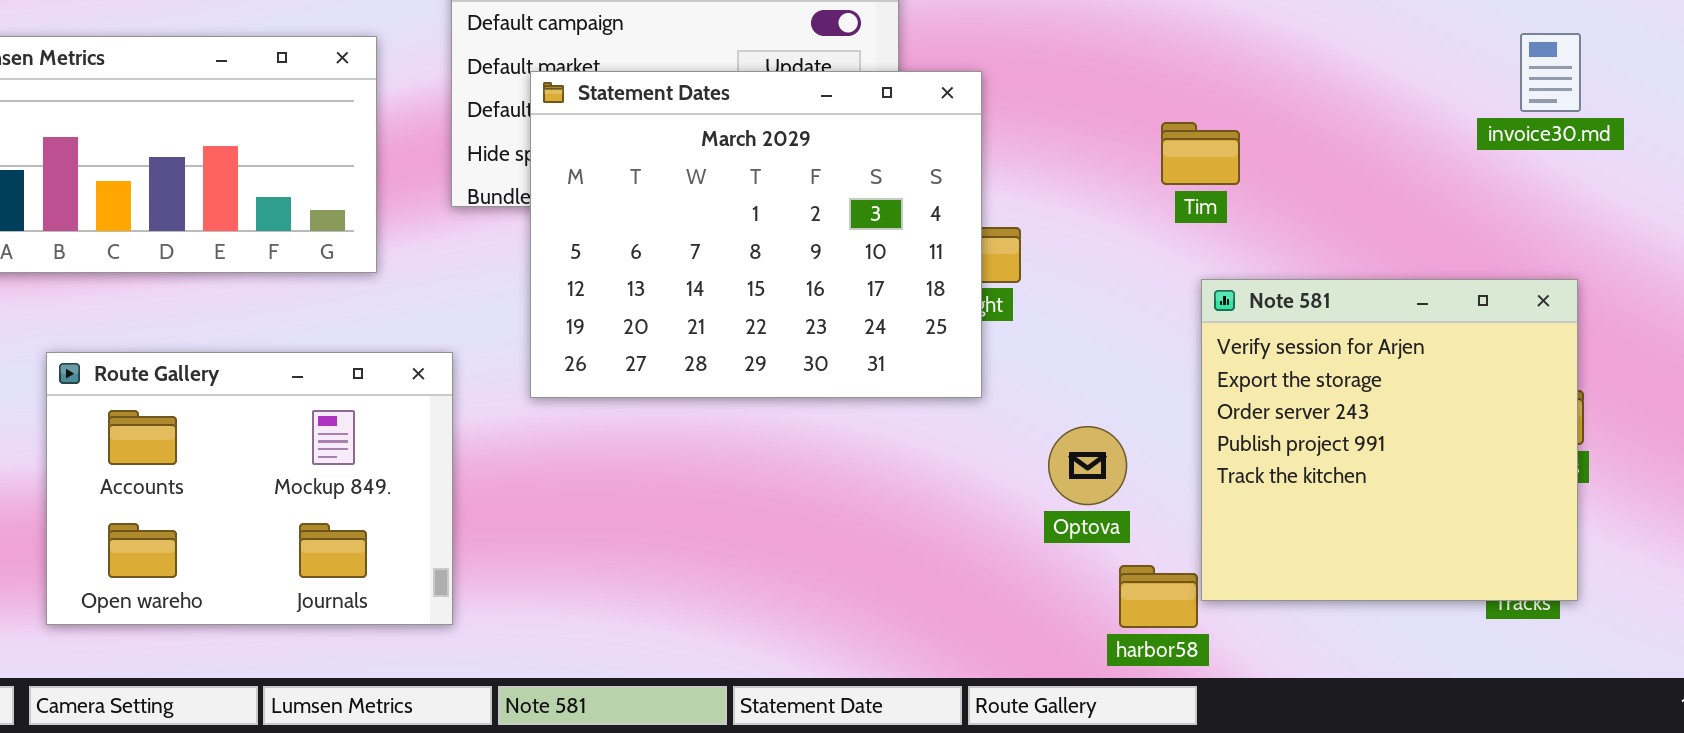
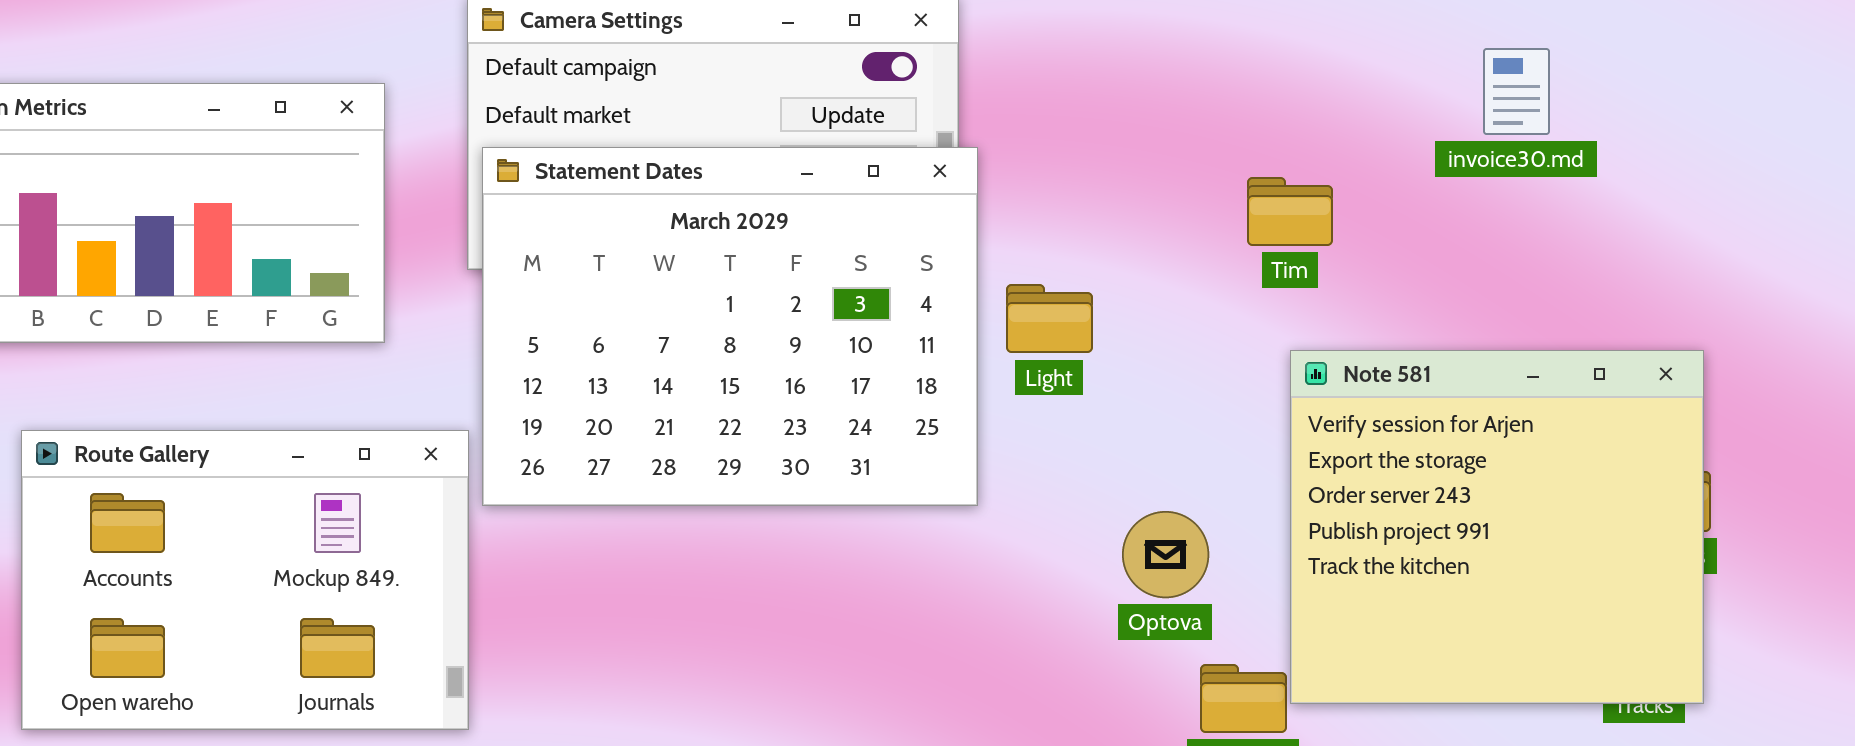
invoice30.md: [1520,33,1581,112] -> [1483,48,1550,135], moved
Statement Dates: [530,71,982,398] -> [482,147,978,506], moved

